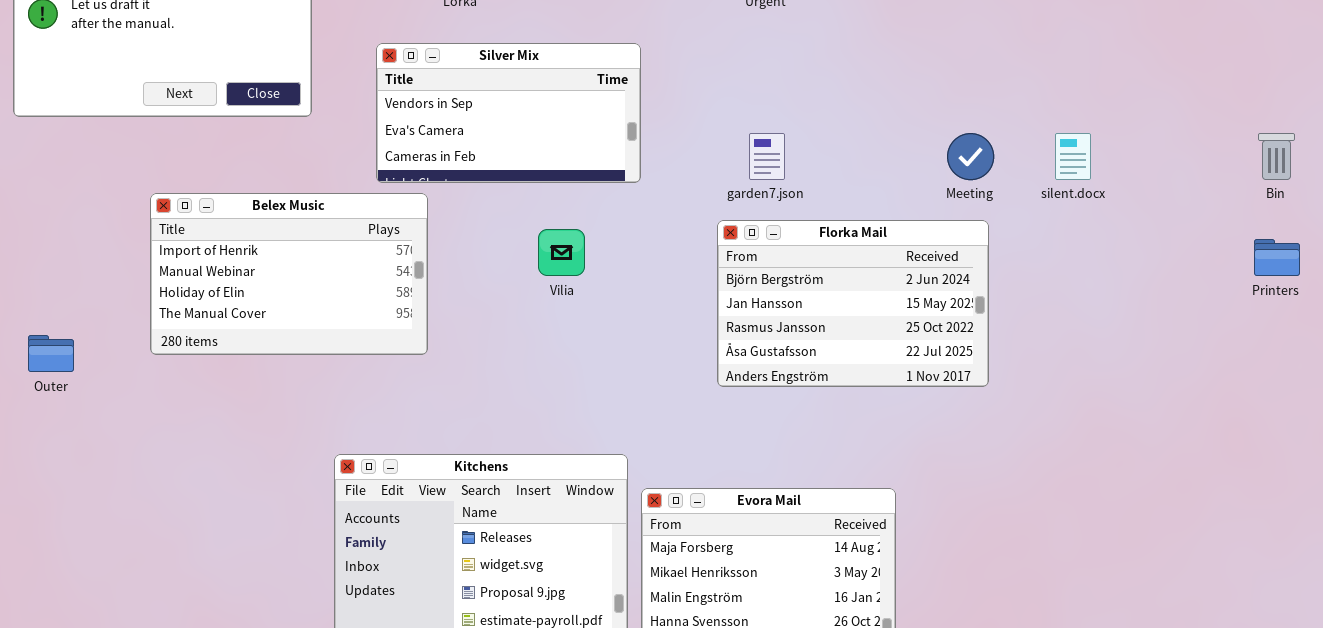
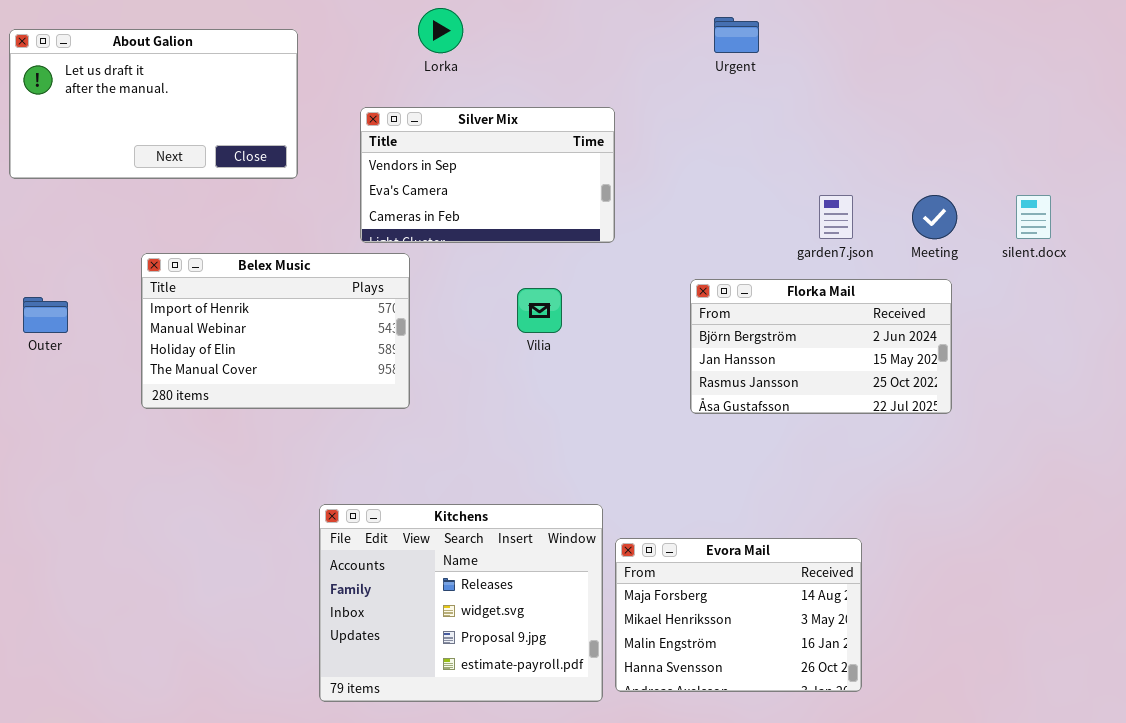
garden7.json: [749,133,785,180] -> [819,195,853,239], moved
Florka Mail: [717,220,989,387] -> [690,279,952,414], resized
Outer: [28,335,74,372] -> [23,297,68,333], moved

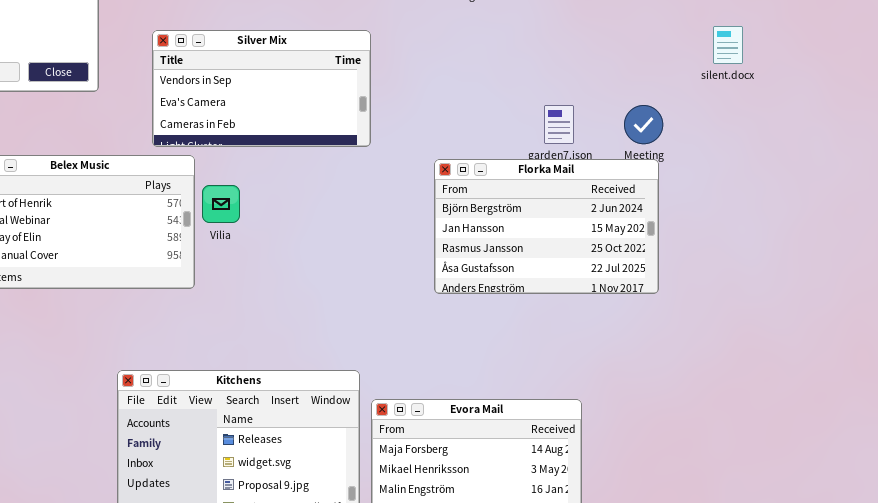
silent.docx: [1016,195,1051,239] -> [713,26,743,64], moved
Florka Mail: [690,279,952,414] -> [434,159,659,294], resized
Vilia: [517,288,562,333] -> [202,185,240,223], moved

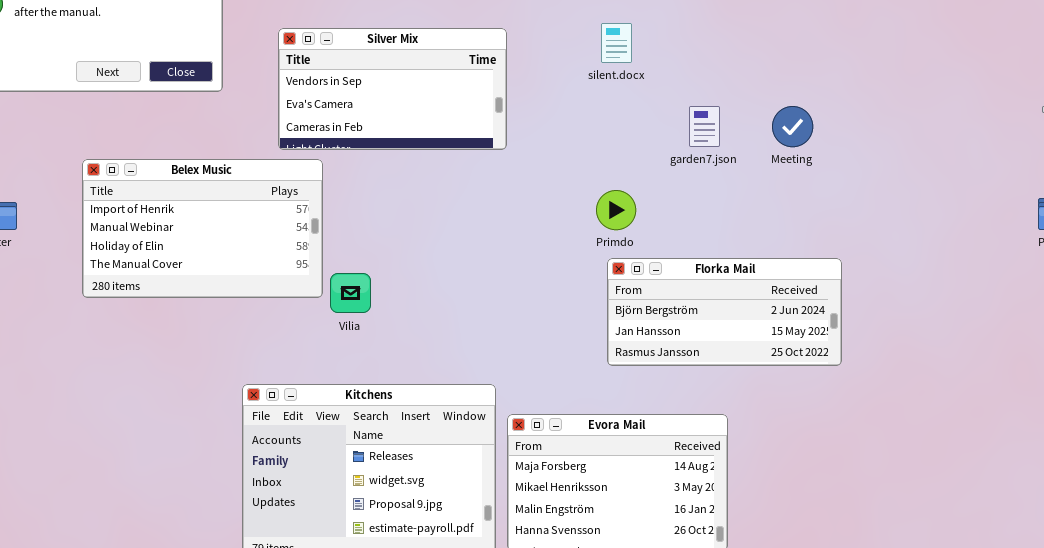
silent.docx: [713,26,743,64] -> [601,23,632,63], moved
Florka Mail: [434,159,659,294] -> [607,258,842,366], moved, resized
Vilia: [202,185,240,223] -> [330,273,371,313], moved

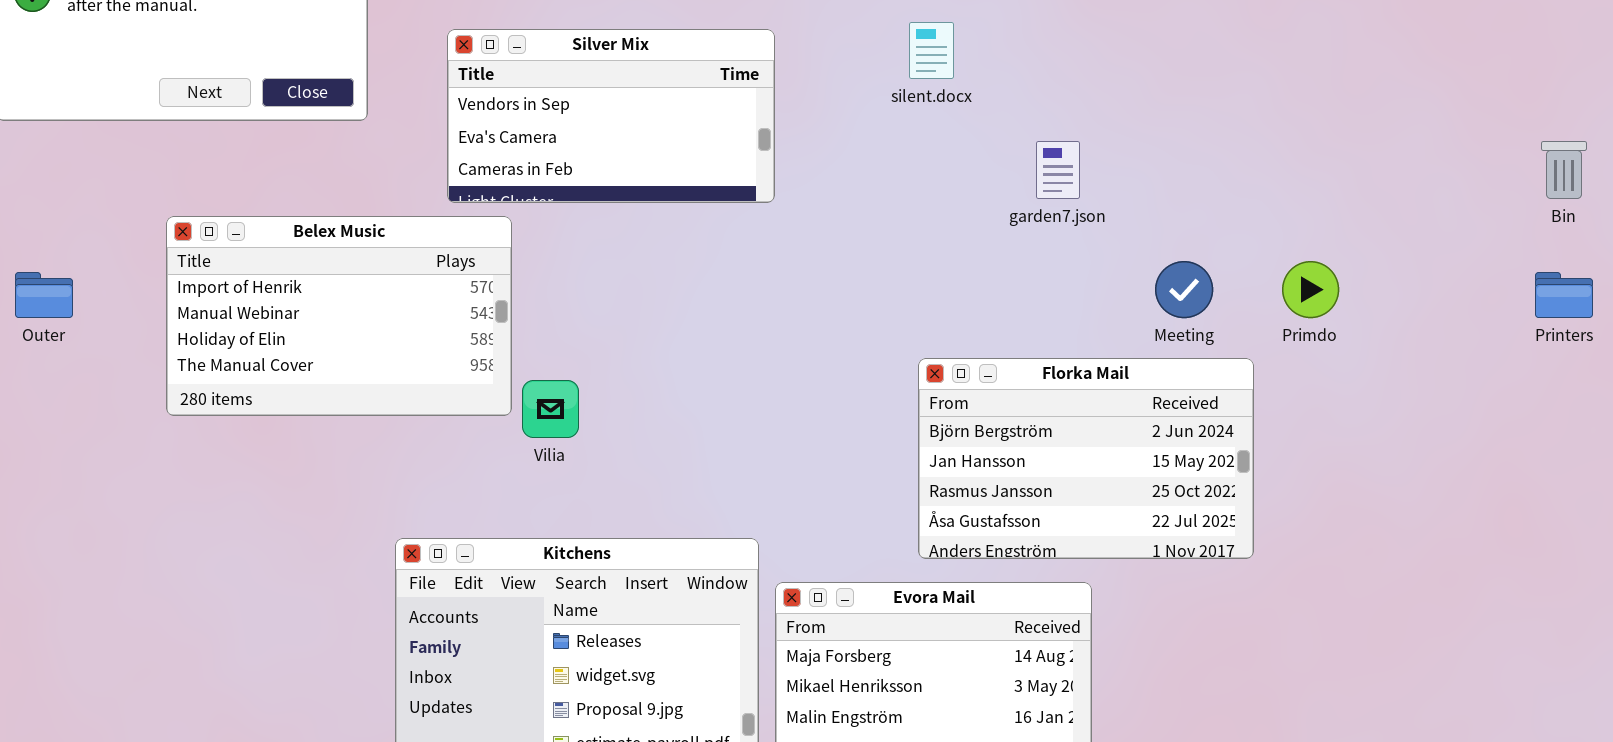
Meeting: [772,106,813,147] -> [1155,261,1213,318], moved
Primdo: [596,190,636,230] -> [1282,261,1339,318], moved
Florka Mail: [607,258,842,366] -> [918,358,1254,559], resized

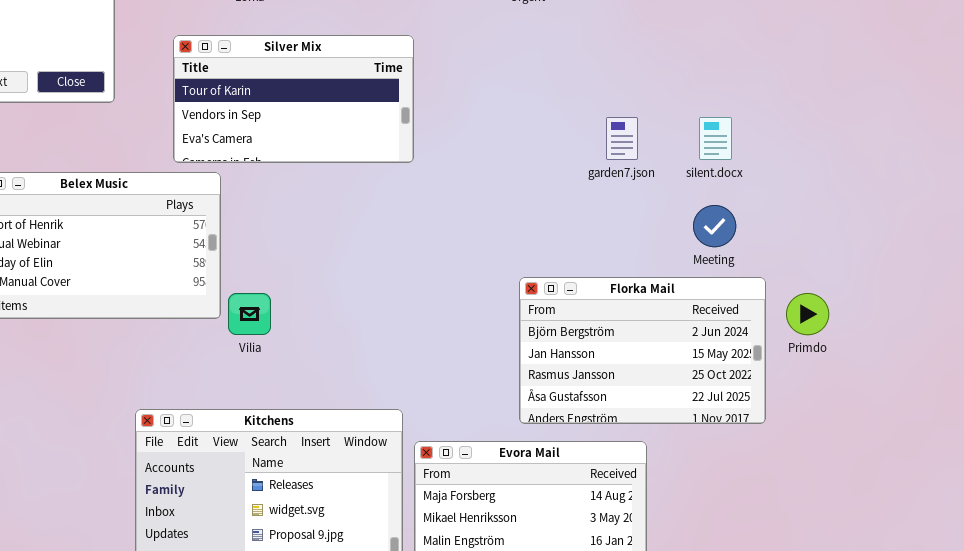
silent.docx: [909,22,954,79] -> [699,117,732,160], moved
Silver Mix: [447,29,775,203] -> [173,35,414,163], scrolled up 1 row
Primdo: [1282,261,1339,318] -> [786,293,829,335], moved

